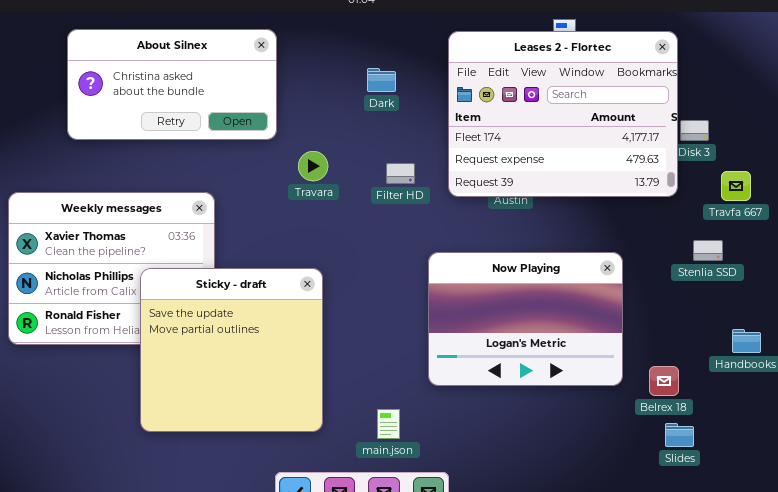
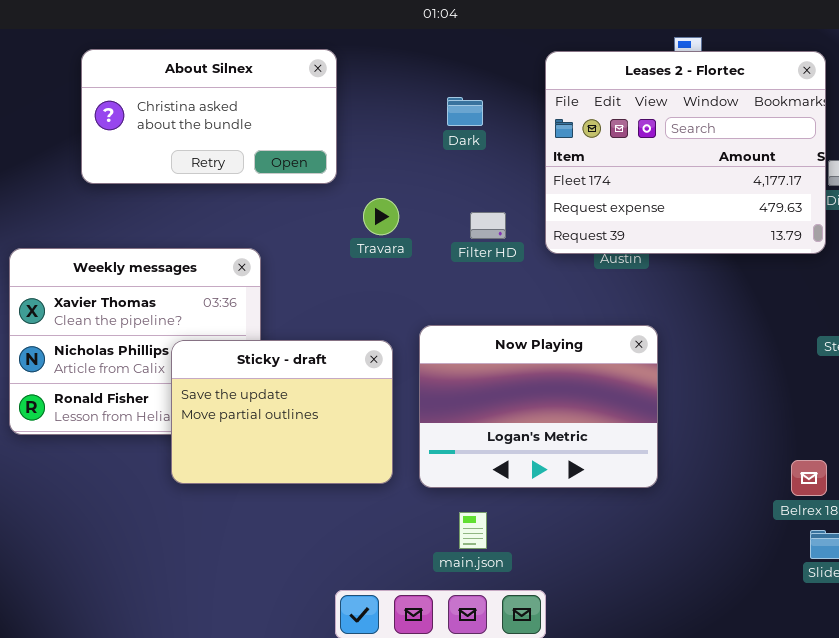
Now Playing: [428,252,623,386] -> [419,325,658,488], moved
Sticky - draft: [140,268,323,432] -> [171,340,393,484], resized

